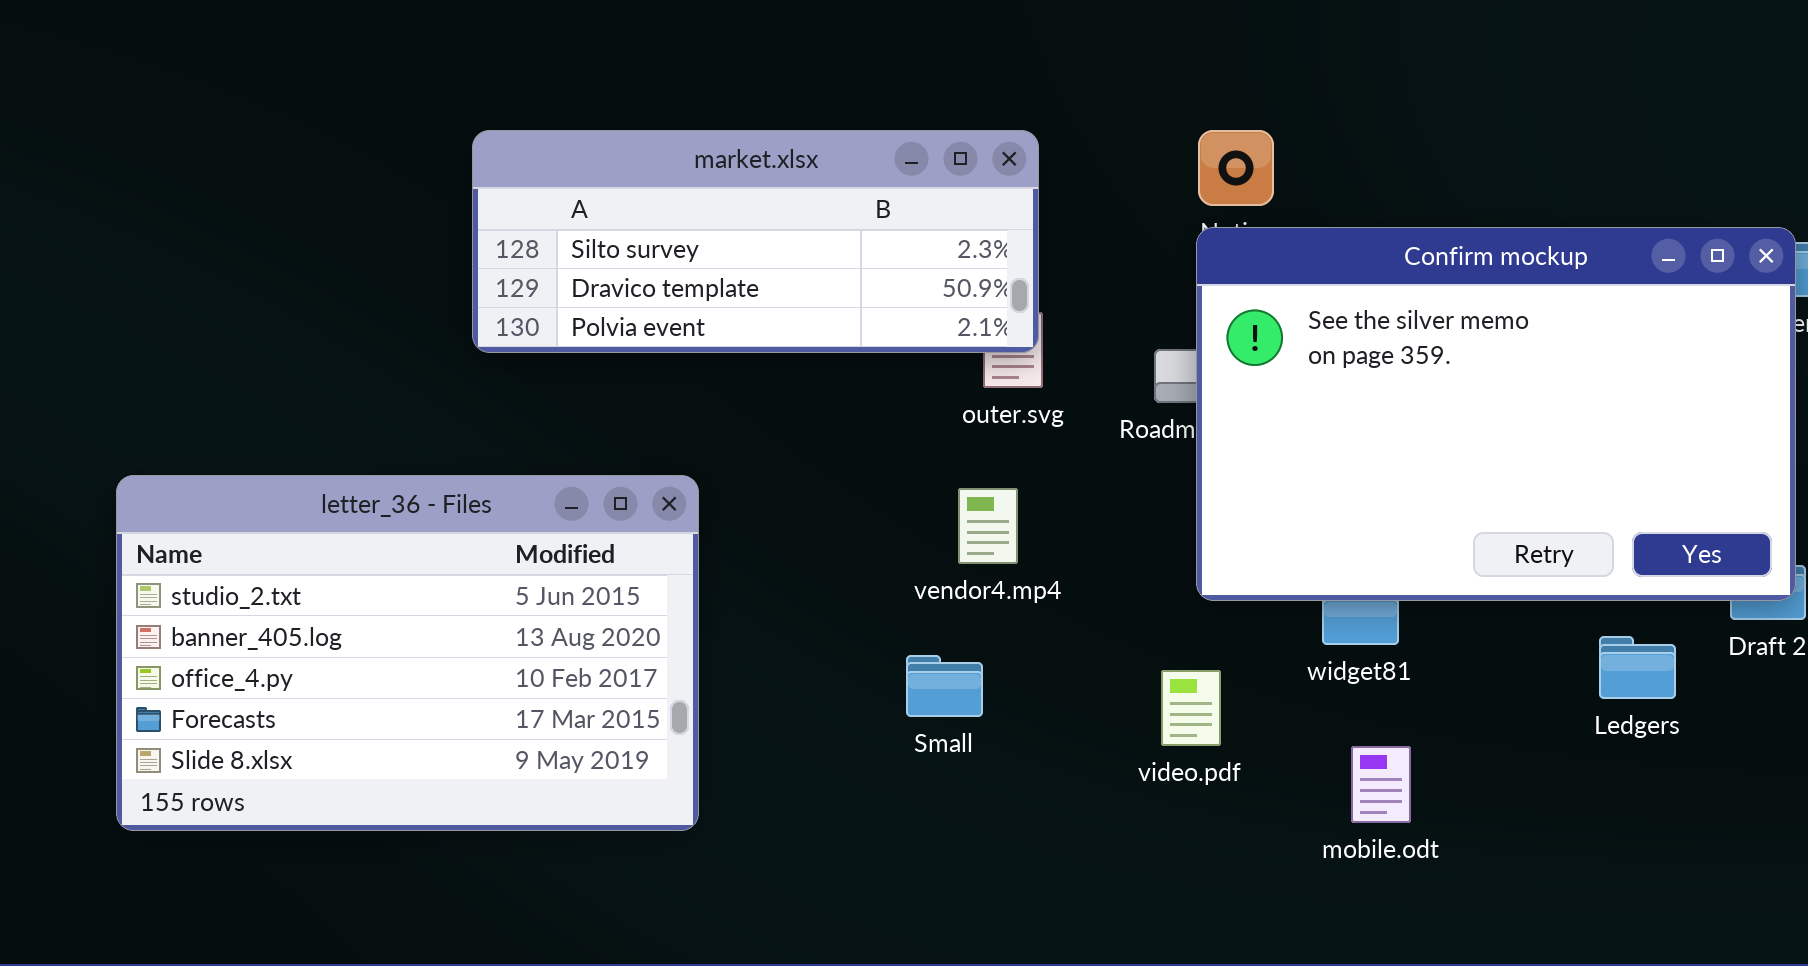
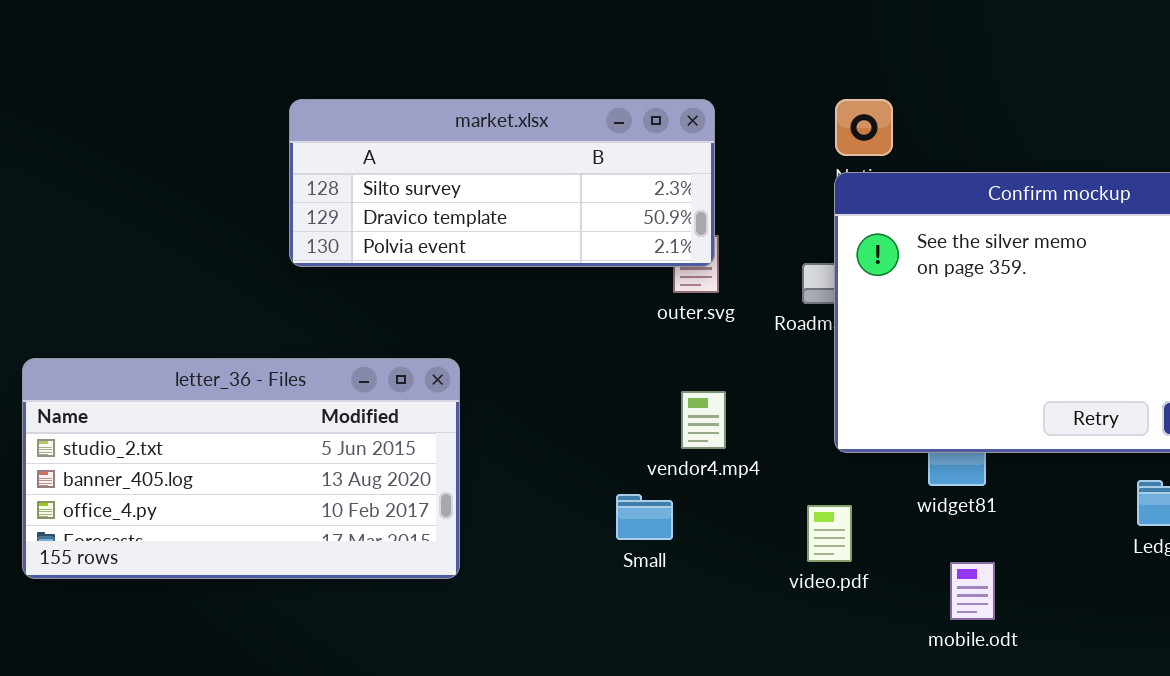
letter_36 - Files: [116,475,699,831] -> [22,358,460,579], resized
vendor4.mp4: [958,488,1018,564] -> [681,391,726,449], moved

